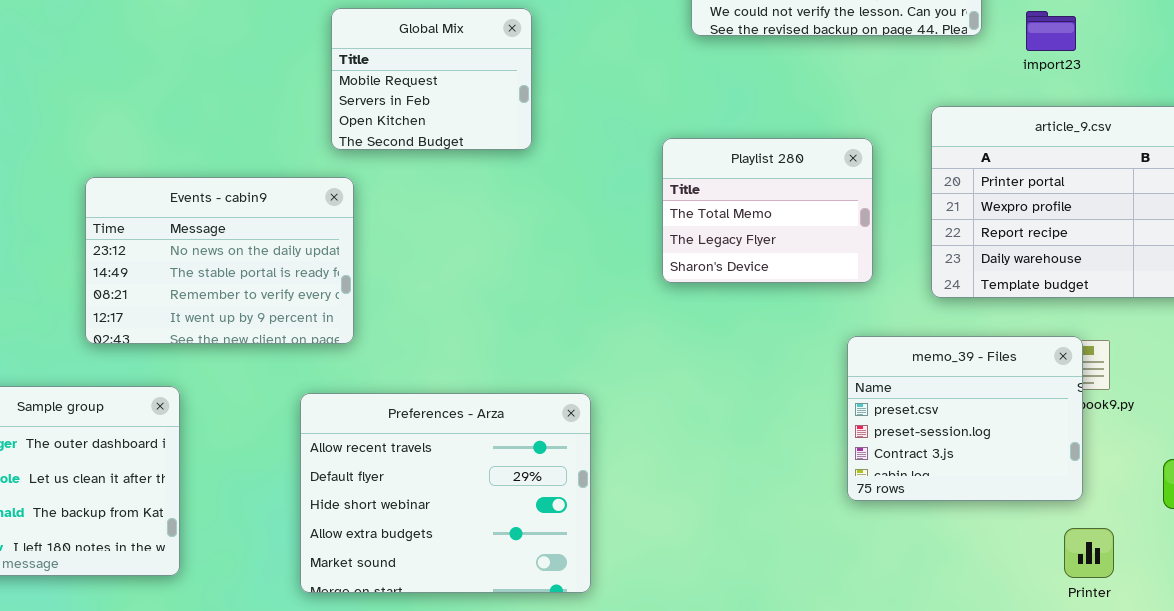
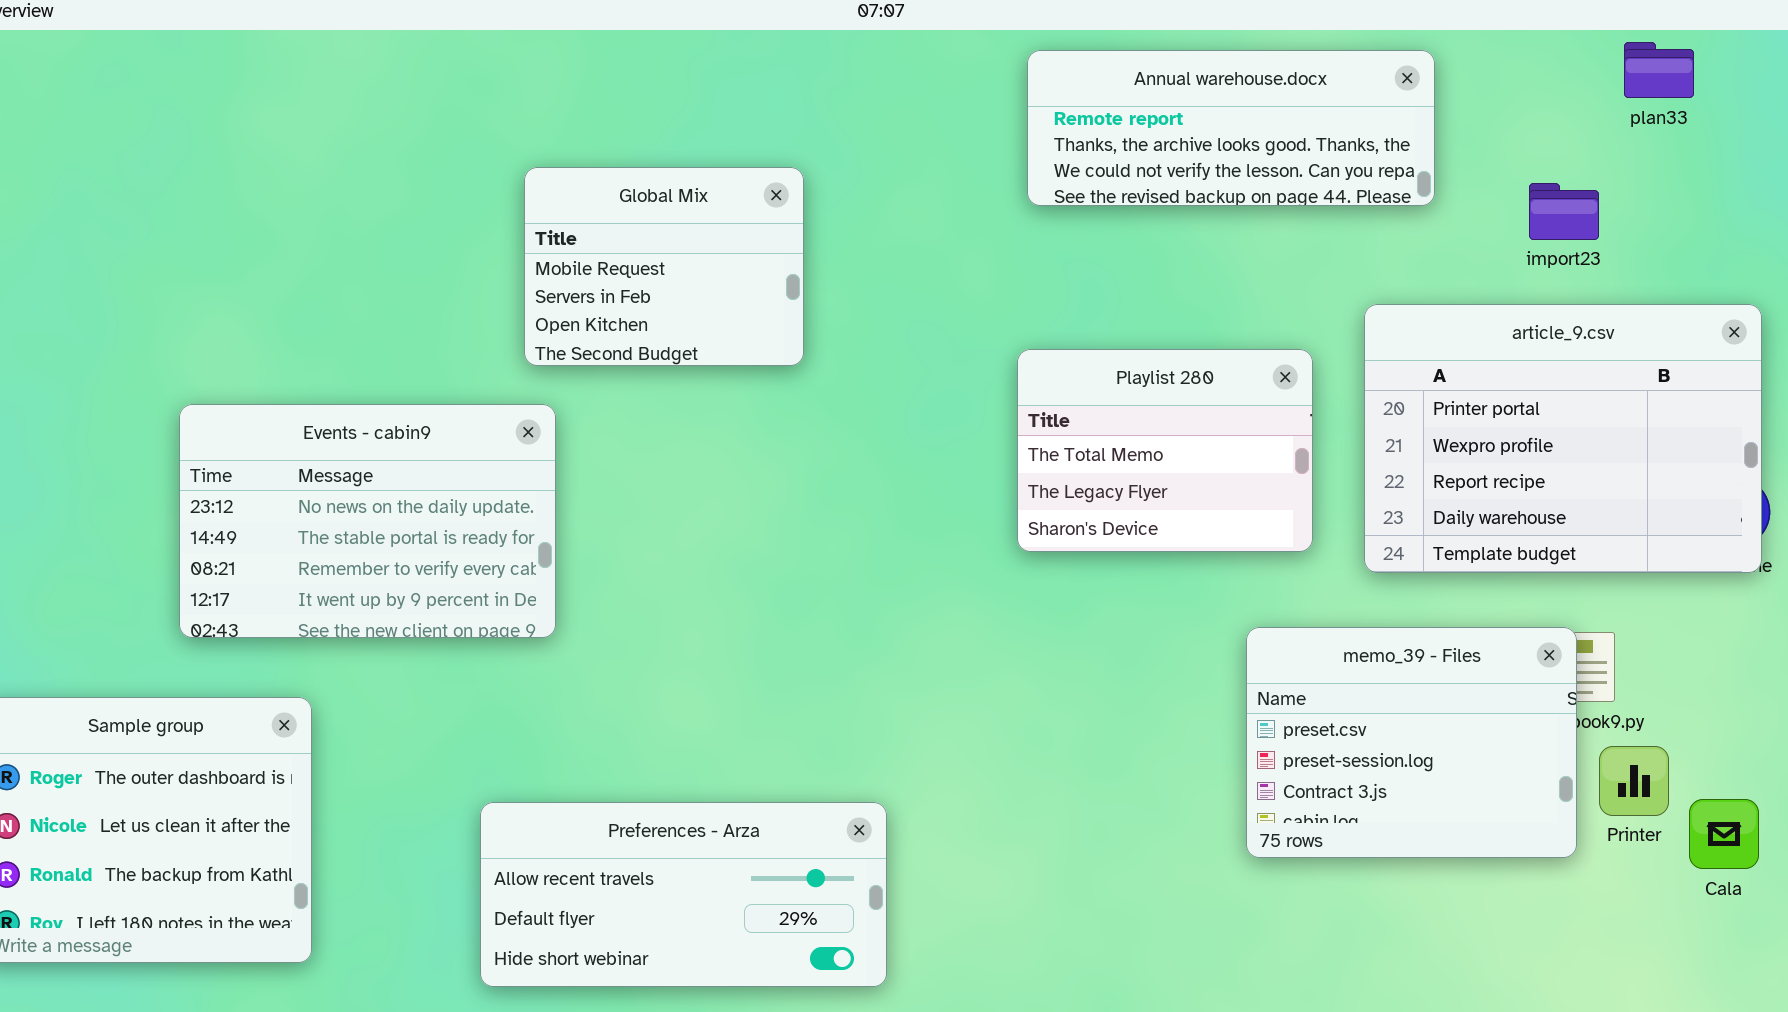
import23: [1026,11,1076,51] -> [1529,183,1599,240], moved
Playlist 280: [662,138,873,283] -> [1017,349,1313,552], moved
Preferences - Arza: [300,393,591,593] -> [480,802,887,987], resized
Printer: [1064,528,1114,578] -> [1599,746,1669,816], moved

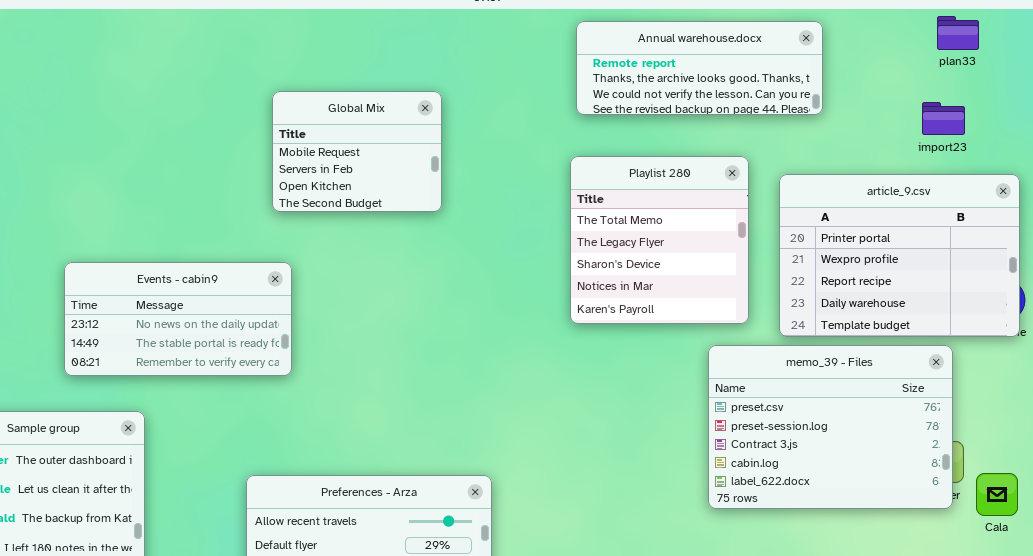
import23: [1529,183,1599,240] -> [922,102,965,135], moved
Playlist 280: [1017,349,1313,552] -> [570,156,749,324], resized
Events - cabin9: [179,404,556,638] -> [64,262,292,376], resized
memo_39 - Files: [1246,627,1577,858] -> [708,345,953,509], resized

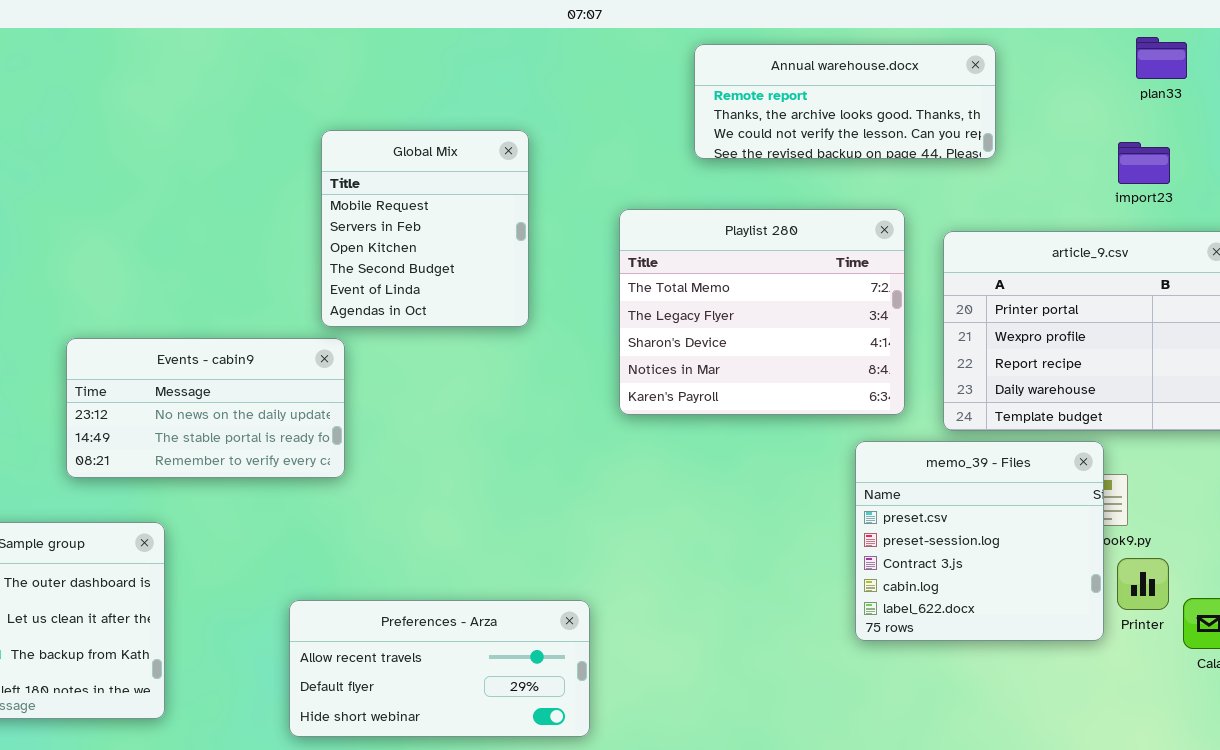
Global Mix: [272,91,442,212] -> [321,130,529,327], resized
Playlist 280: [570,156,749,324] -> [619,209,905,415], resized
memo_39 - Files: [708,345,953,509] -> [855,441,1104,641], resized

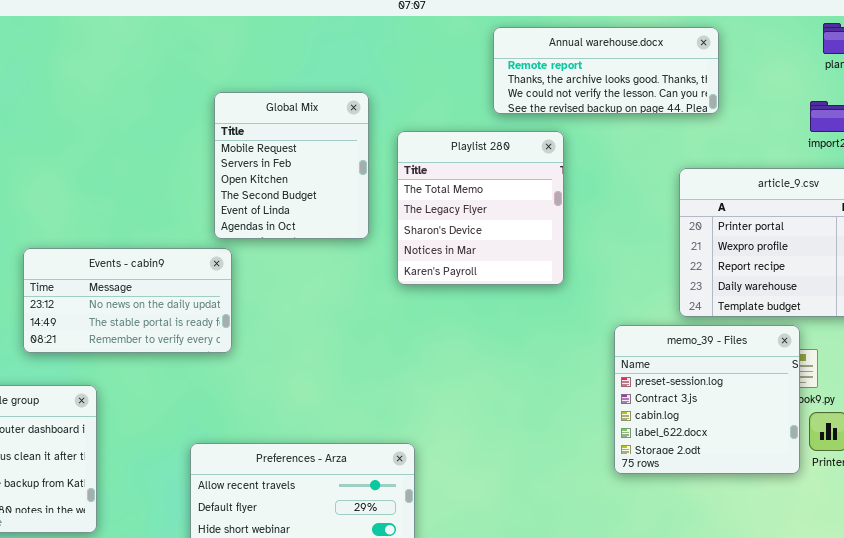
Playlist 280: [619,209,905,415] -> [397,131,564,285], moved, resized
memo_39 - Files: [855,441,1104,641] -> [614,325,800,474], scrolled down 1 row

